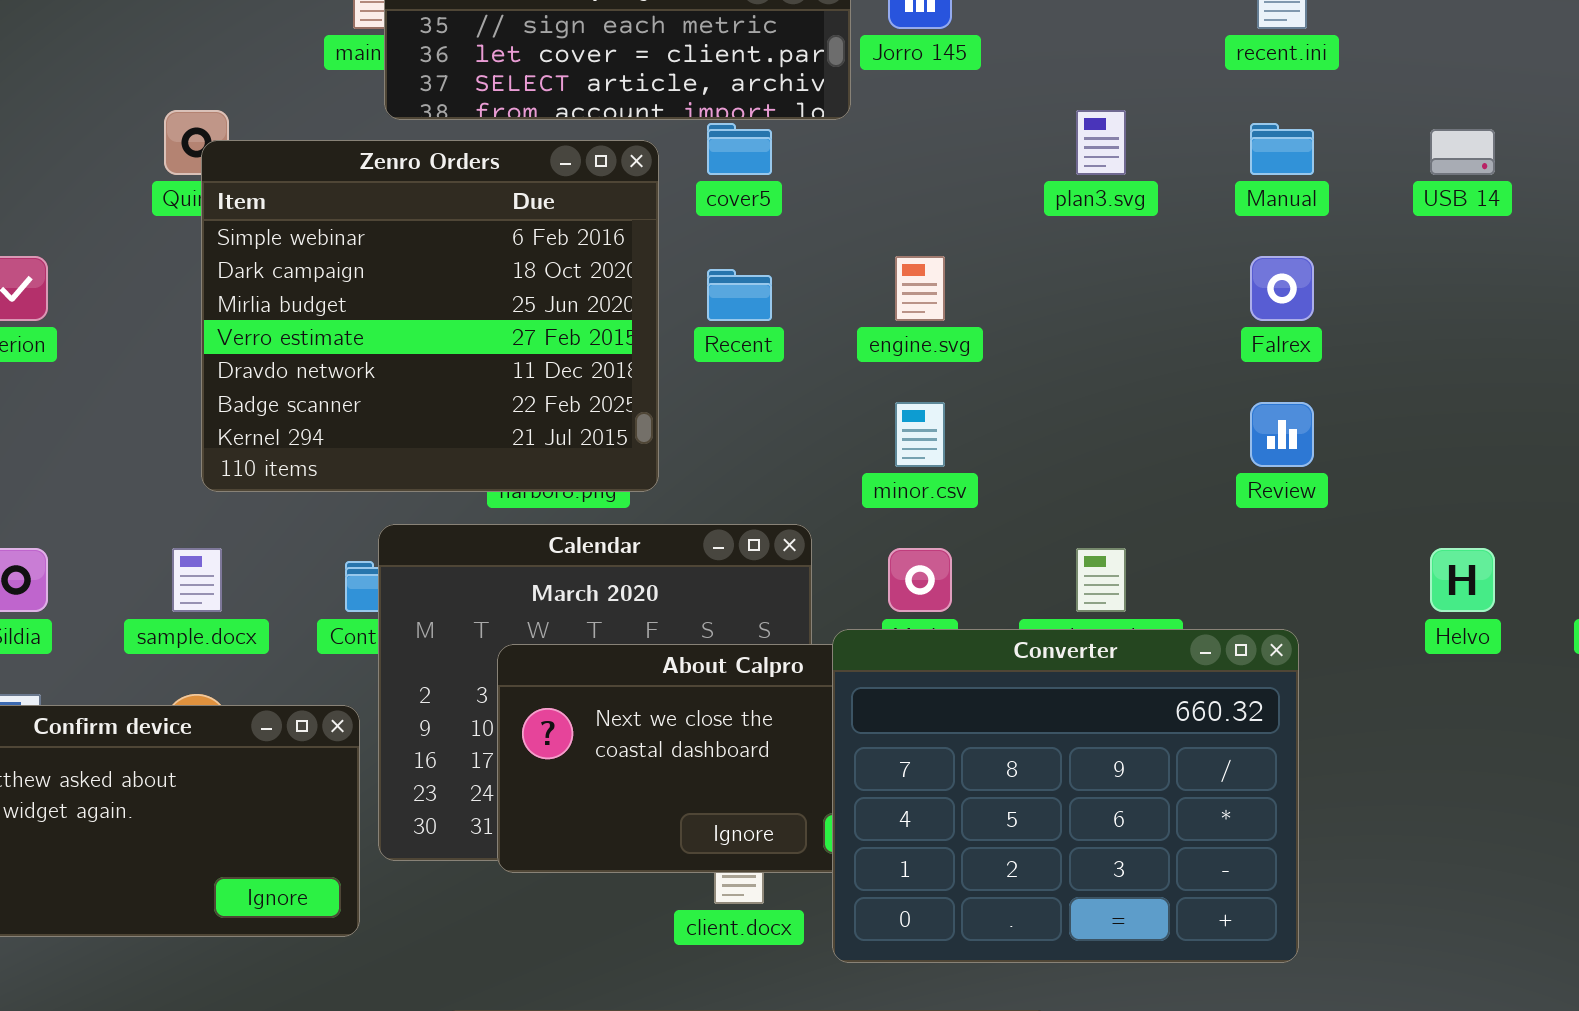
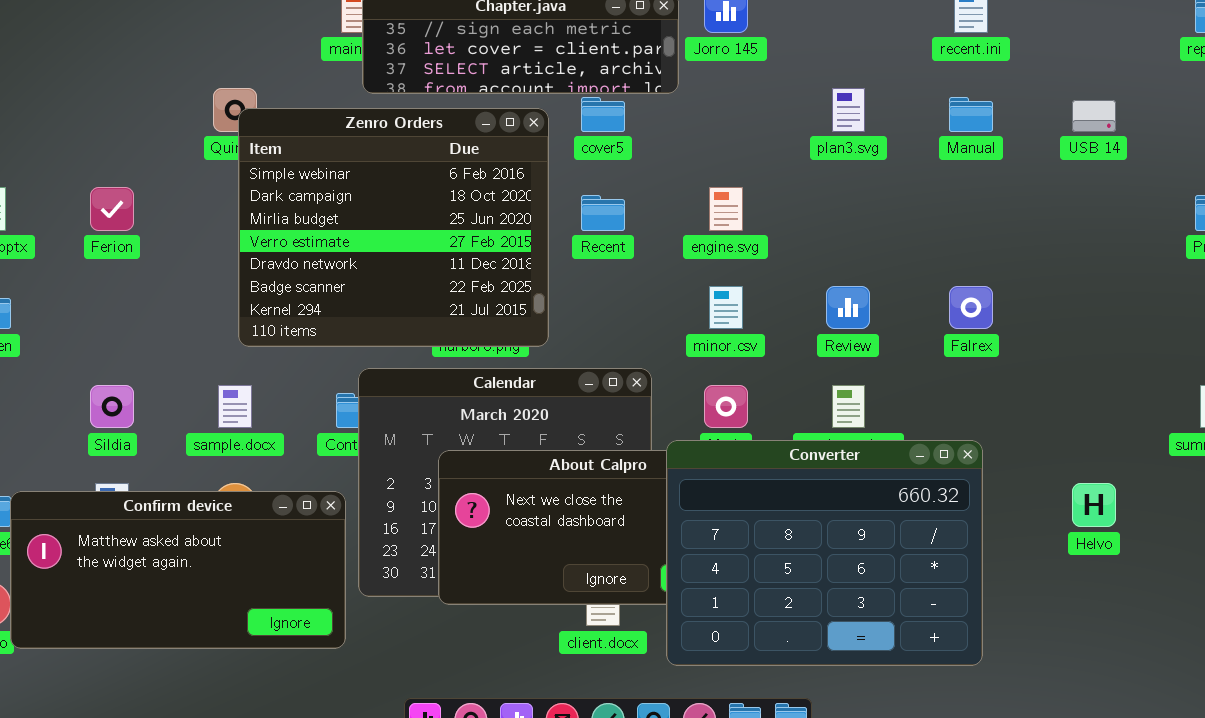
Falrex: [1250,256,1314,321] -> [949,286,993,329], moved
Review: [1250,402,1314,467] -> [826,286,870,329], moved
Helvo: [1430,548,1495,612] -> [1072,483,1116,527], moved

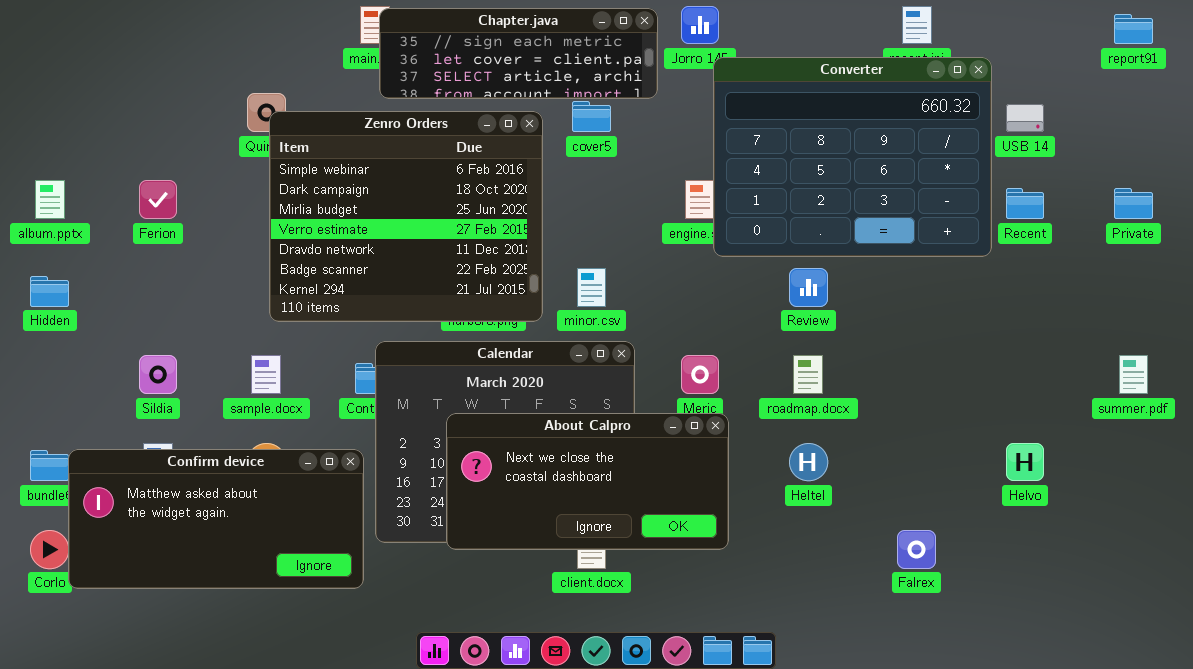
Recent: [581,195,625,231] -> [1006,188,1044,219], moved
minor.csv: [709,286,743,329] -> [577,268,606,307], moved
Falrex: [949,286,993,329] -> [897,530,936,569], moved
Converter: [666,440,983,666] -> [713,57,992,257], moved

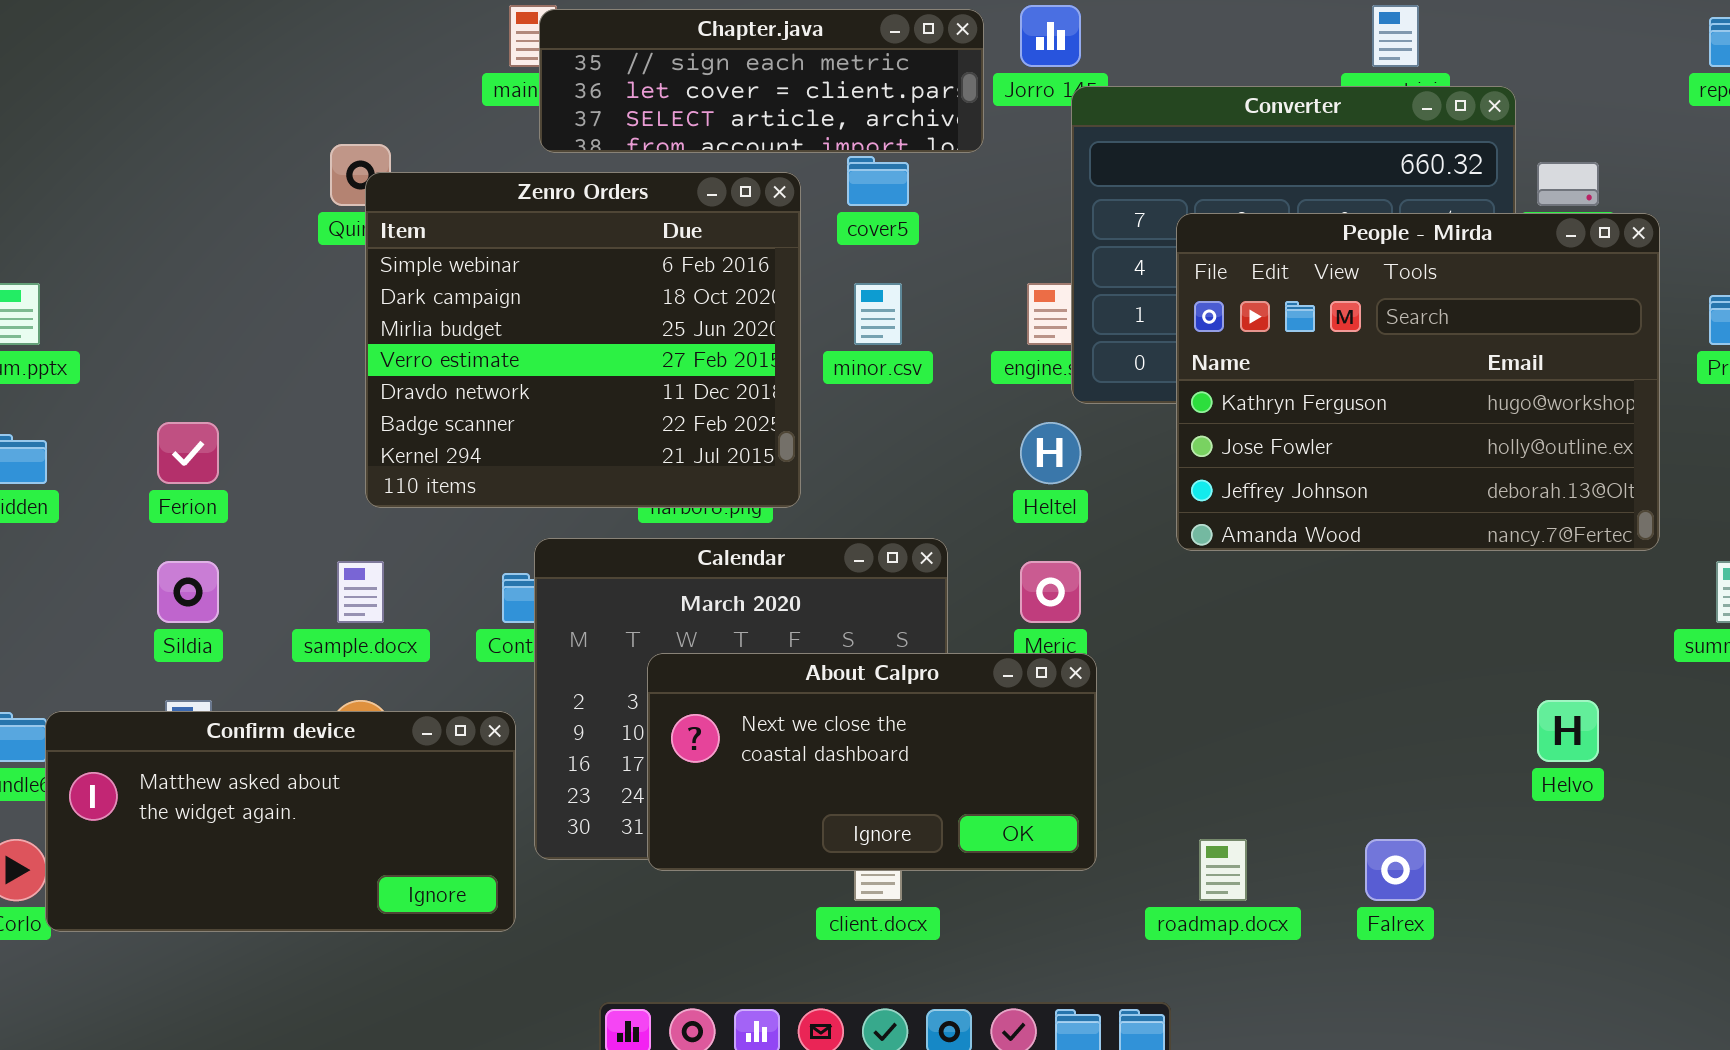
People - Mirda: none -> [1176,213,1660,551], opened
Ferion: [139,180,177,219] -> [157,422,219,484], moved
minor.csv: [577,268,606,307] -> [854,283,902,345], moved
roadmap.docx: [793,355,823,394] -> [1199,839,1247,901], moved
Heltel: [789,443,828,481] -> [1020,422,1081,484], moved

